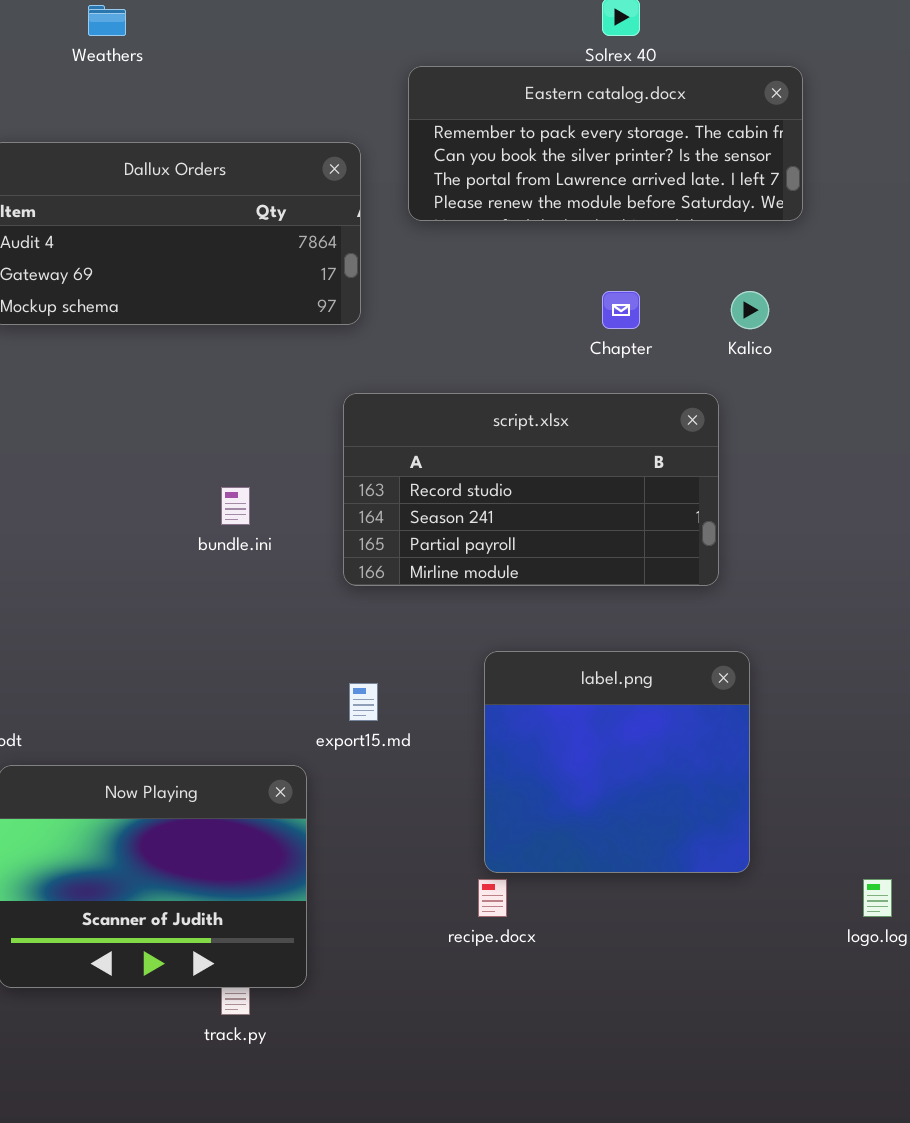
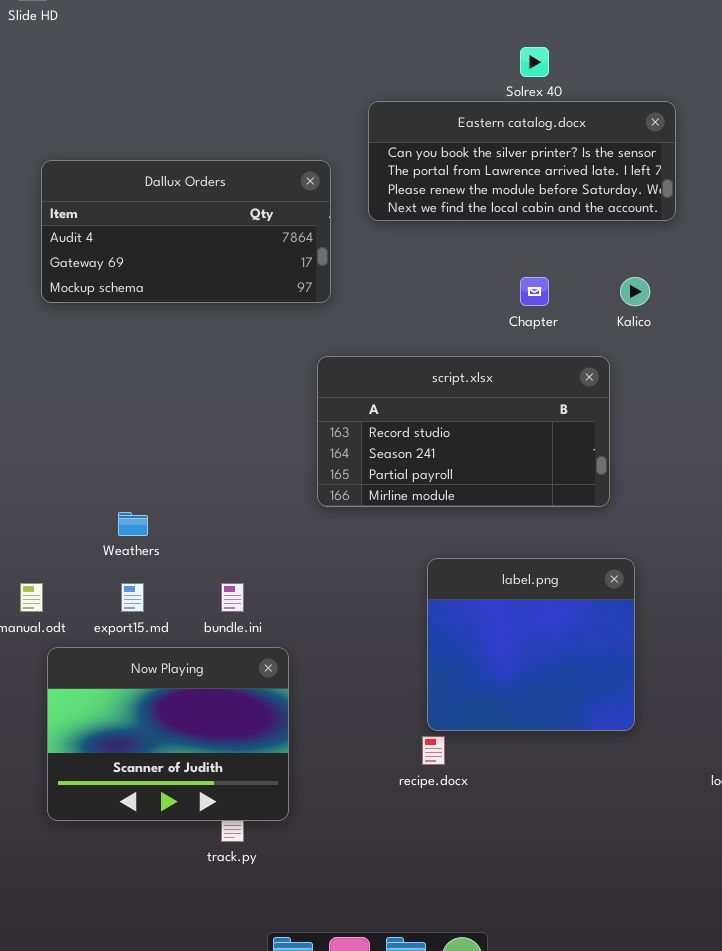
Weathers: [88,5,126,36] -> [118,512,148,536], moved
Eastern catalog.docx: [408,66,803,221] -> [368,101,676,221], scrolled down 1 row
bundle.ini: [221,487,250,525] -> [221,583,244,612], moved
export15.md: [349,683,378,721] -> [121,583,144,612], moved

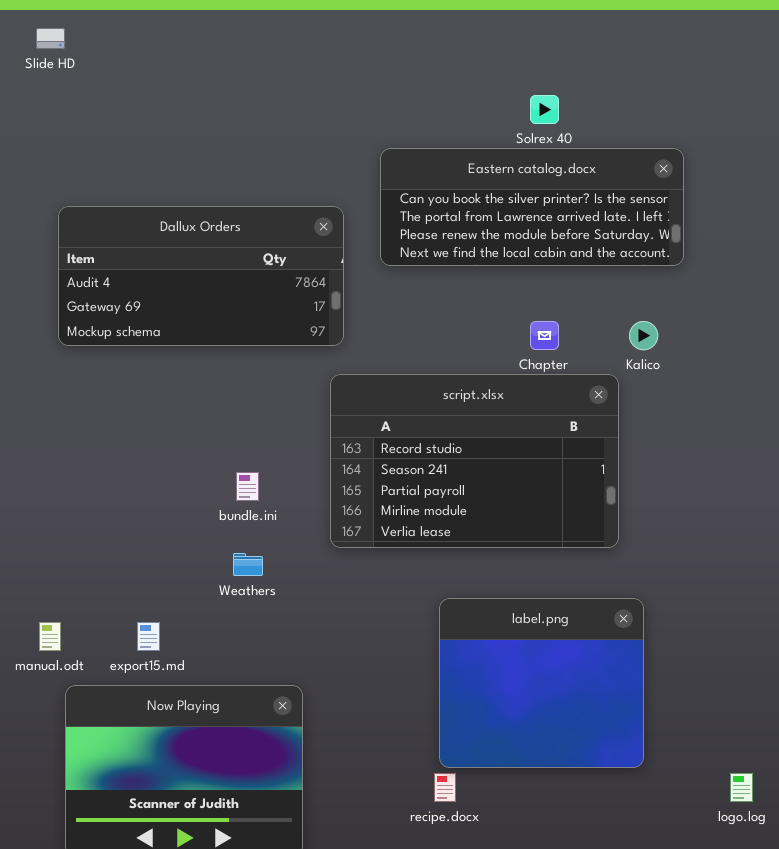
script.xlsx: [317,356,610,507] -> [330,374,619,548], resized
Weathers: [118,512,148,536] -> [233,553,263,576], moved
bundle.ini: [221,583,244,612] -> [236,472,259,501], moved

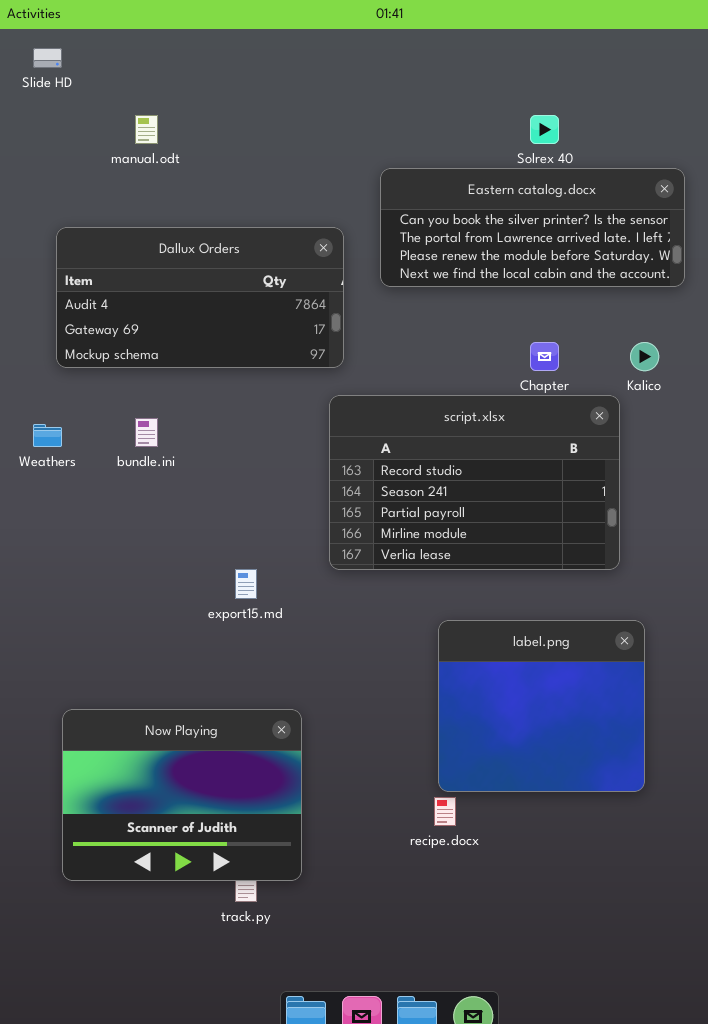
bundle.ini: [236,472,259,501] -> [135,418,158,447], moved
Weathers: [233,553,263,576] -> [33,424,62,447], moved
manual.odt: [39,622,61,651] -> [135,115,158,144], moved
export15.md: [137,622,160,651] -> [235,569,257,599], moved

